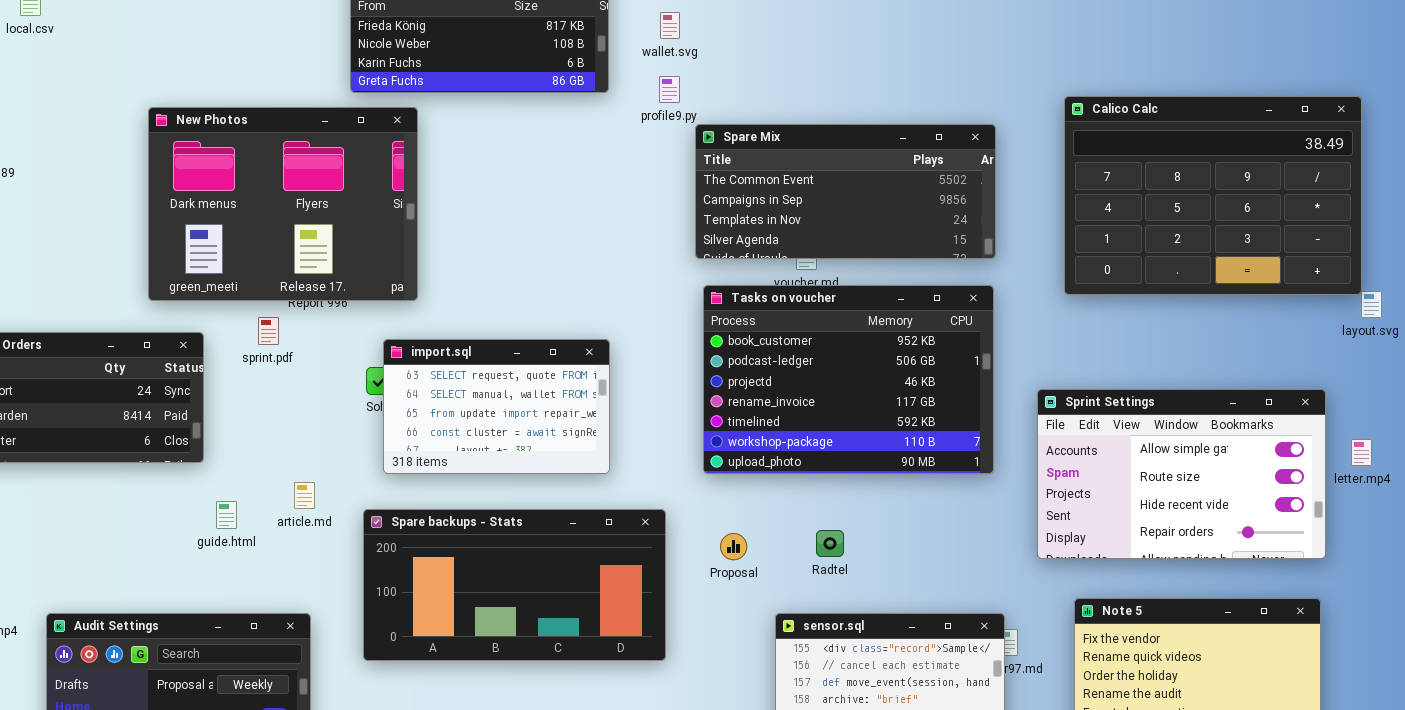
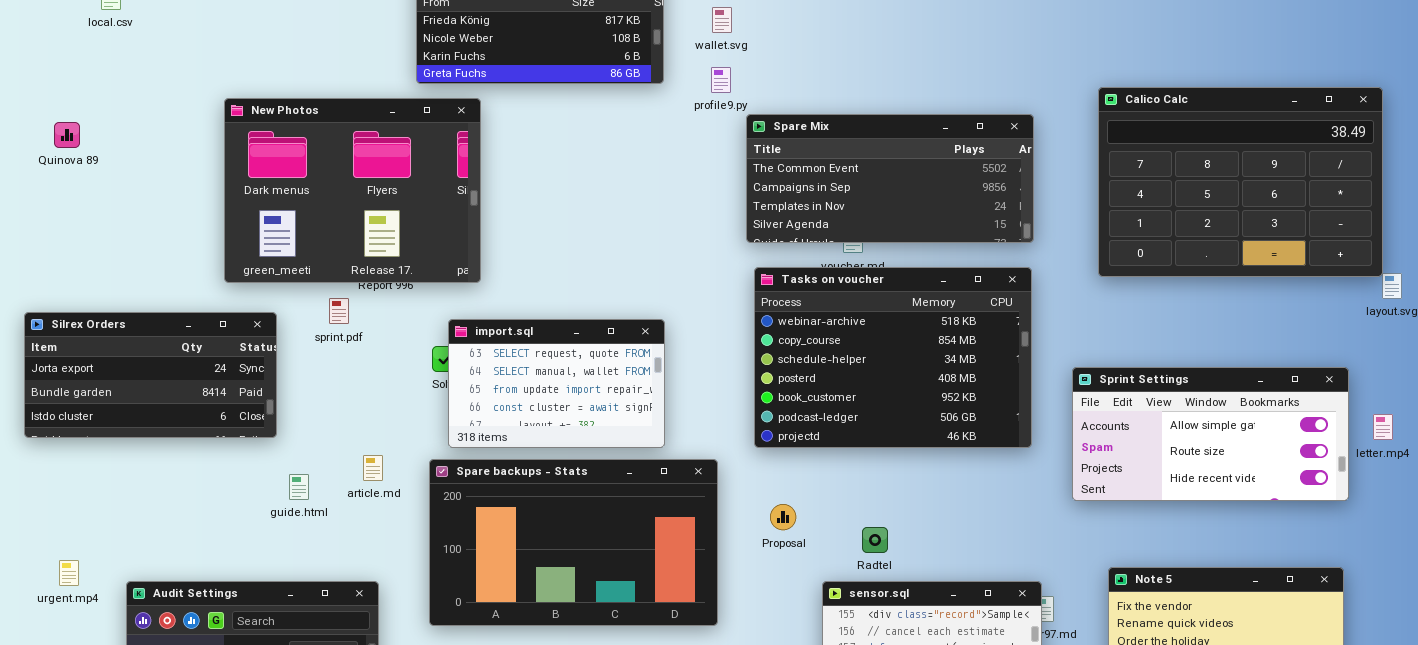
Tasks on voucher: [703,285,994,474] -> [754,267,1032,448], scrolled up 4 rows
Sprint Settings: [1037,389,1326,559] -> [1072,367,1349,501], resized
Spare backups - Stats: [363,509,666,661] -> [429,459,718,626], resized
Radtel: [816,530,844,557] -> [862,527,888,553], moved

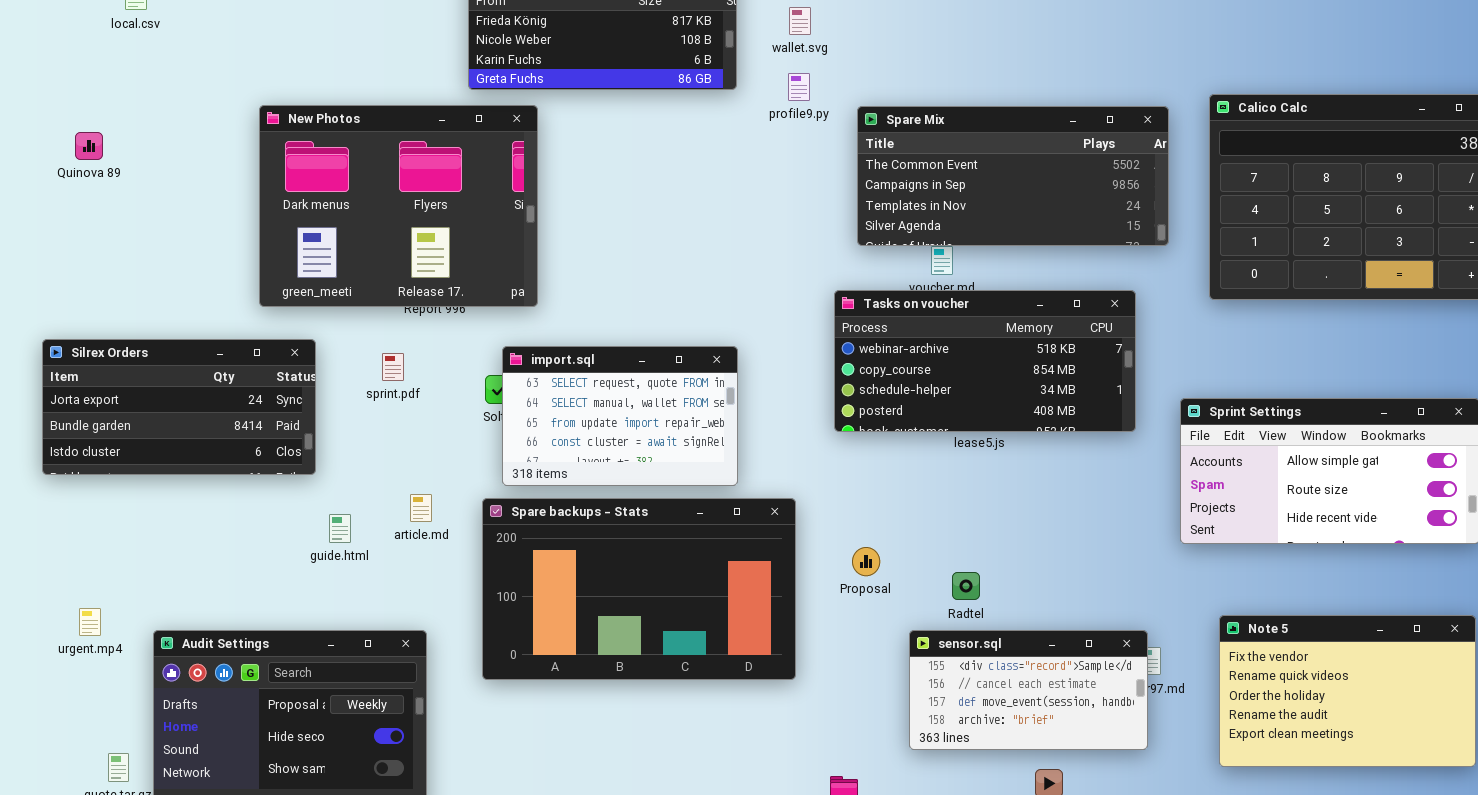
Spare Mix: [746,114,1034,243] -> [857,106,1169,246], moved
Tasks on voucher: [754,267,1032,448] -> [834,290,1136,432], resized
sprint.pdf: [329,298,349,324] -> [382,353,404,381], moved

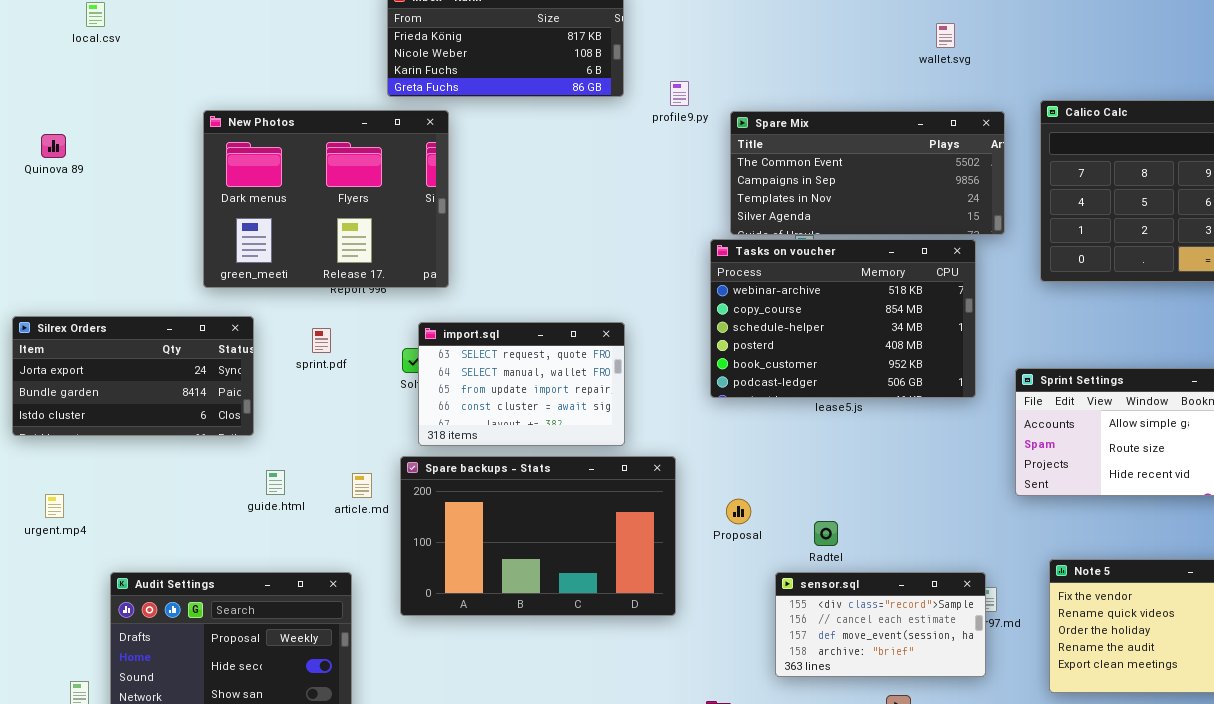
wallet.svg: [789,7,811,35] -> [936,23,955,48], moved
Tasks on voucher: [834,290,1136,432] -> [710,239,976,398], resized
article.md: [410,494,432,522] -> [352,473,372,498], moved
urgent.mp4: [79,608,101,636] -> [45,494,64,518], moved

